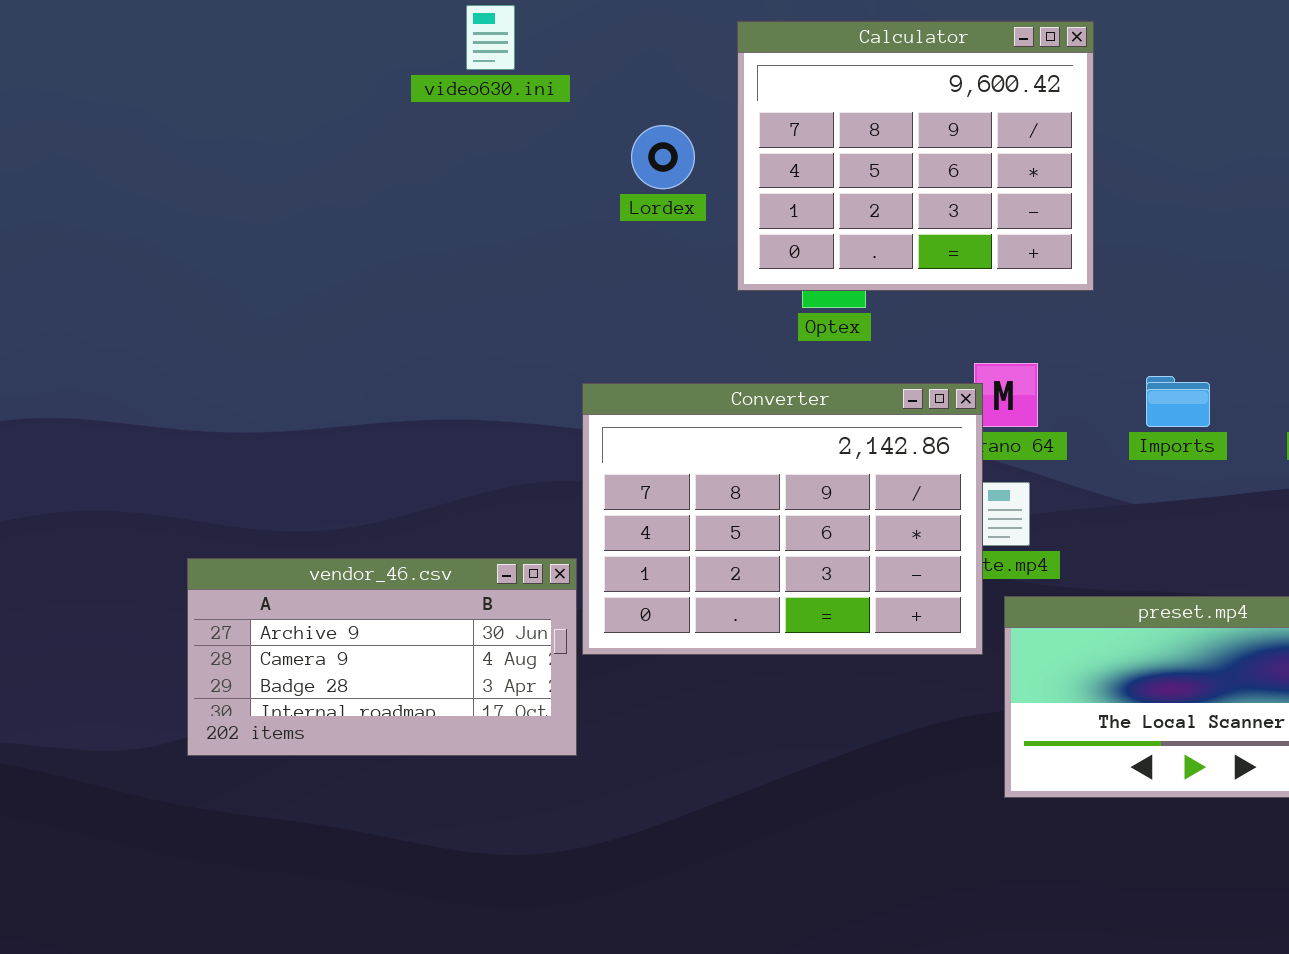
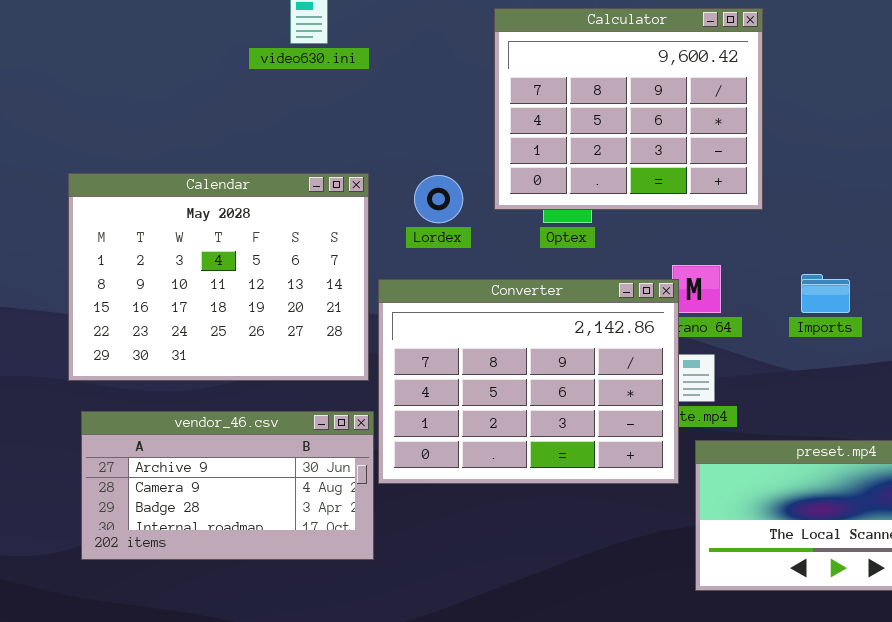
Lordex: [631,125,695,189] -> [414,175,463,223], moved
Calendar: none -> [68,173,369,381], opened

